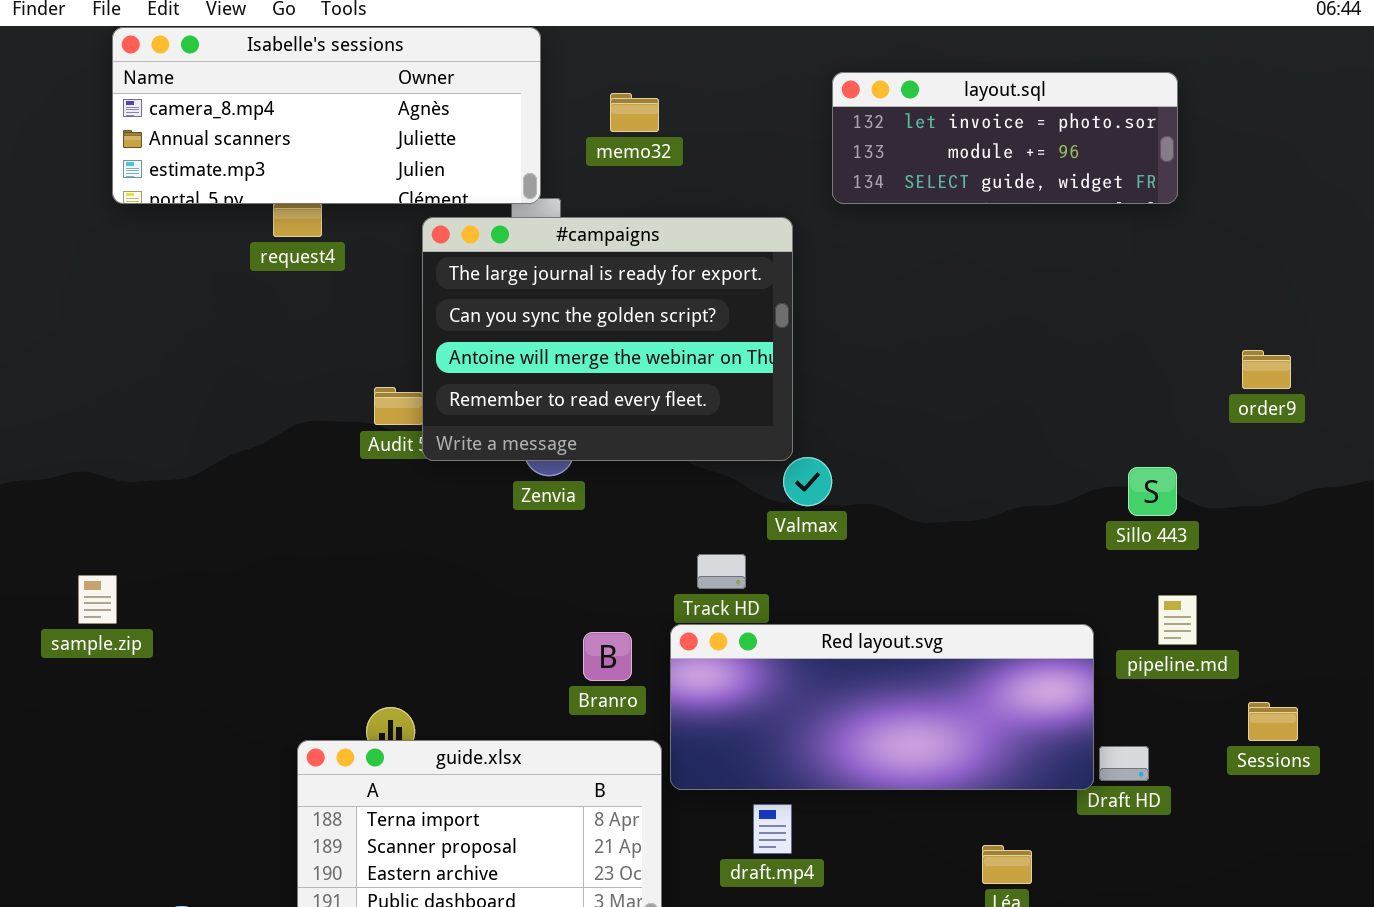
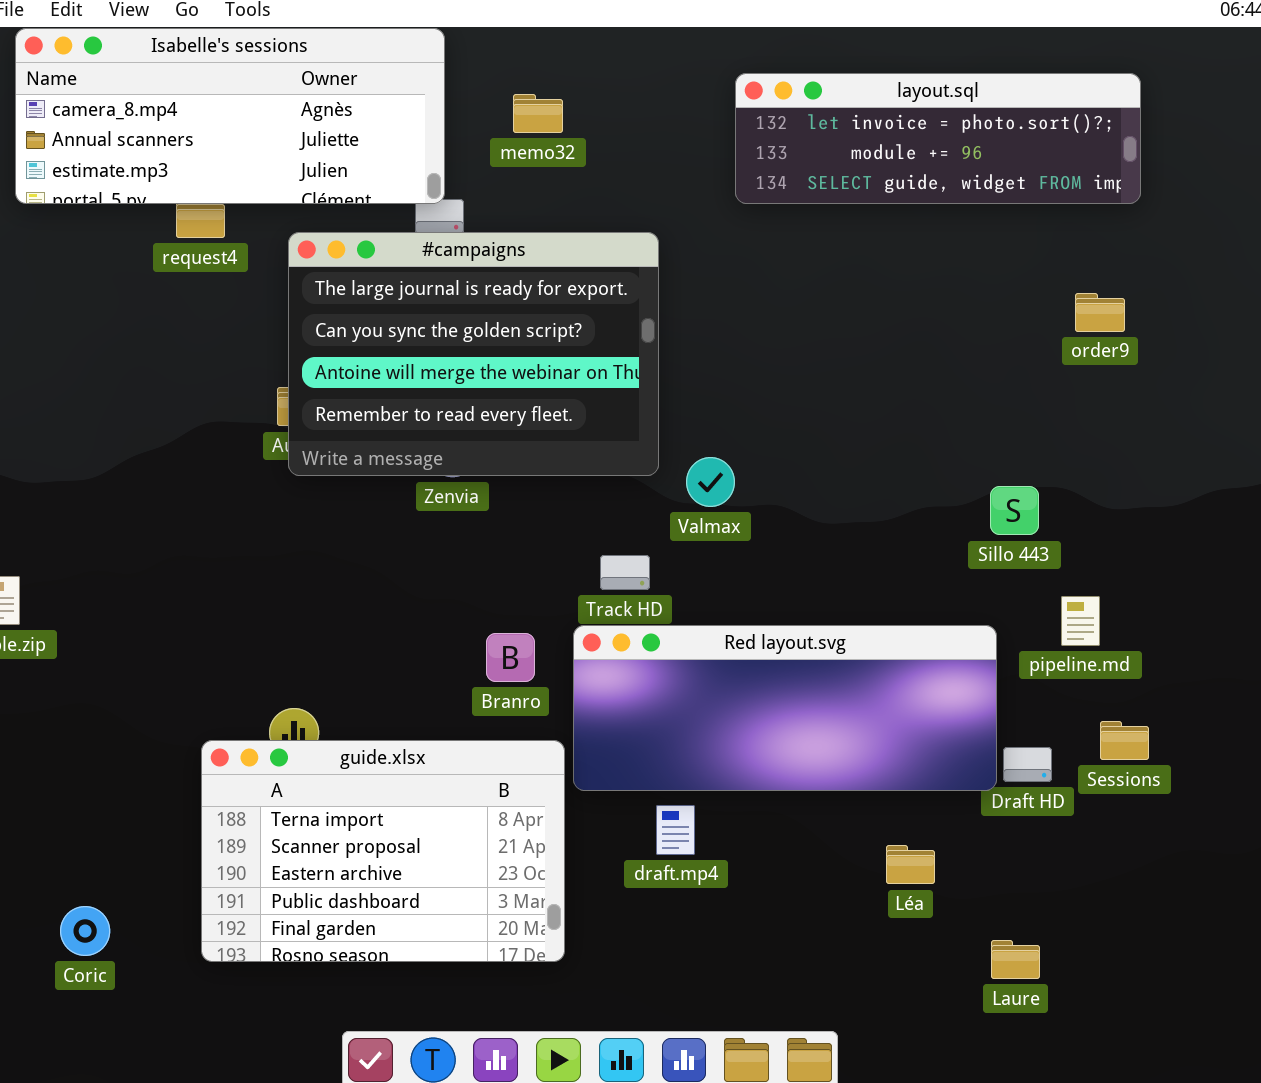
layout.sql: [832,72,1178,204] -> [735,73,1141,204], resized
#campaigns: [422,217,793,461] -> [288,232,659,476], moved
order9: [1242,350,1291,389] -> [1075,293,1125,332], moved
Sillo 443: [1128,467,1177,516] -> [990,486,1039,535], moved
Sessions: [1248,702,1298,741] -> [1100,721,1149,760], moved

